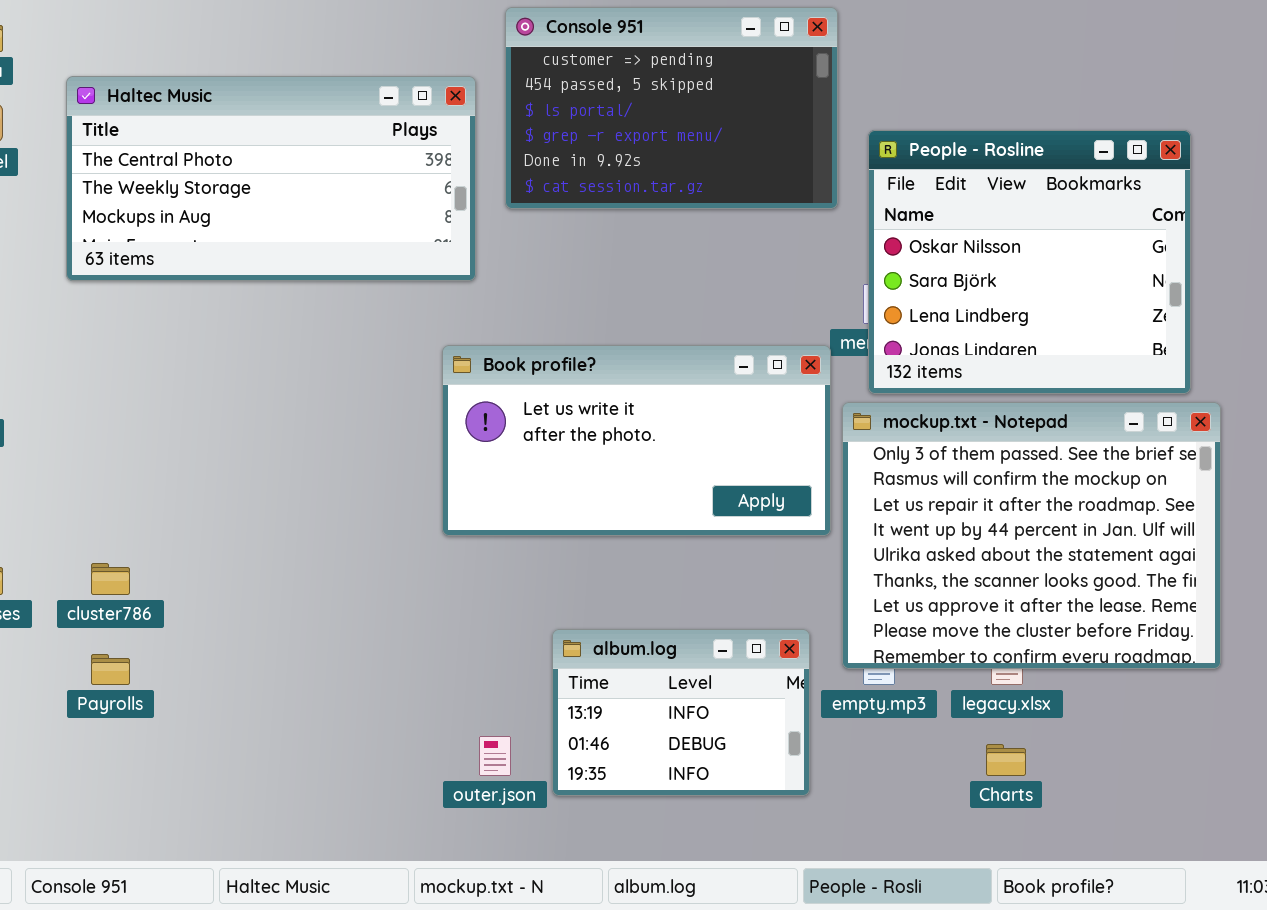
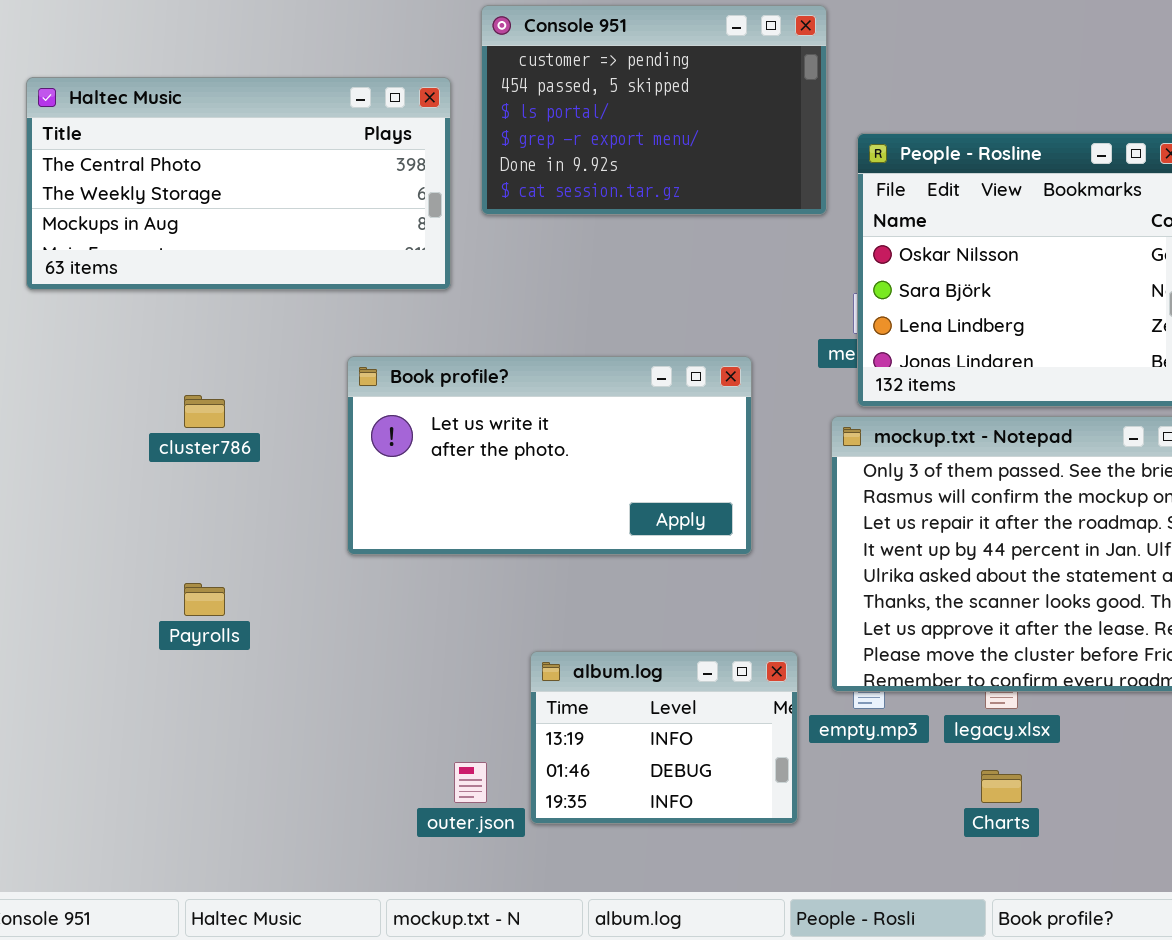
Book profile?: [442,345,831,536] -> [347,356,752,555], moved
cluster786: [91,563,130,595] -> [184,395,225,428], moved
Payrolls: [91,654,130,685] -> [184,583,225,616], moved

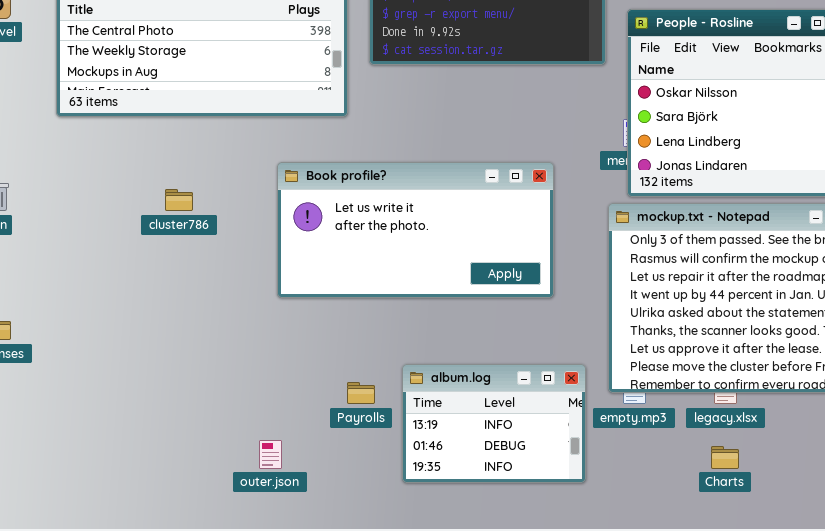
Payrolls: [184,583,225,616] -> [347,382,375,404], moved
outer.json: [454,762,487,803] -> [259,440,282,469], moved

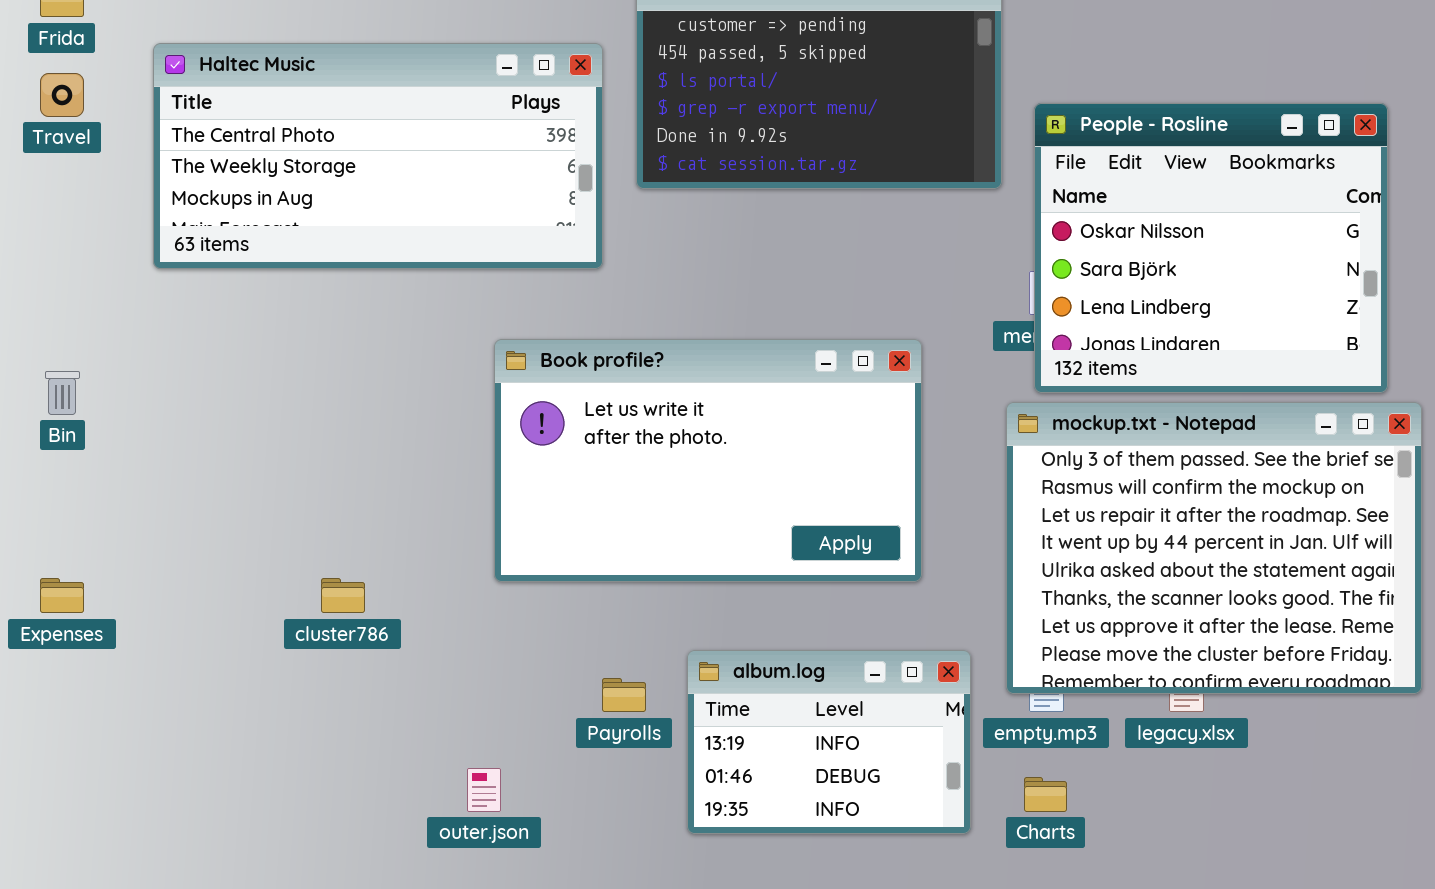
Book profile?: [277,162,554,298] -> [494,339,922,582], resized
cluster786: [165,189,193,211] -> [321,578,365,613], moved
Charts: [711,446,739,469] -> [1024,777,1067,812], moved

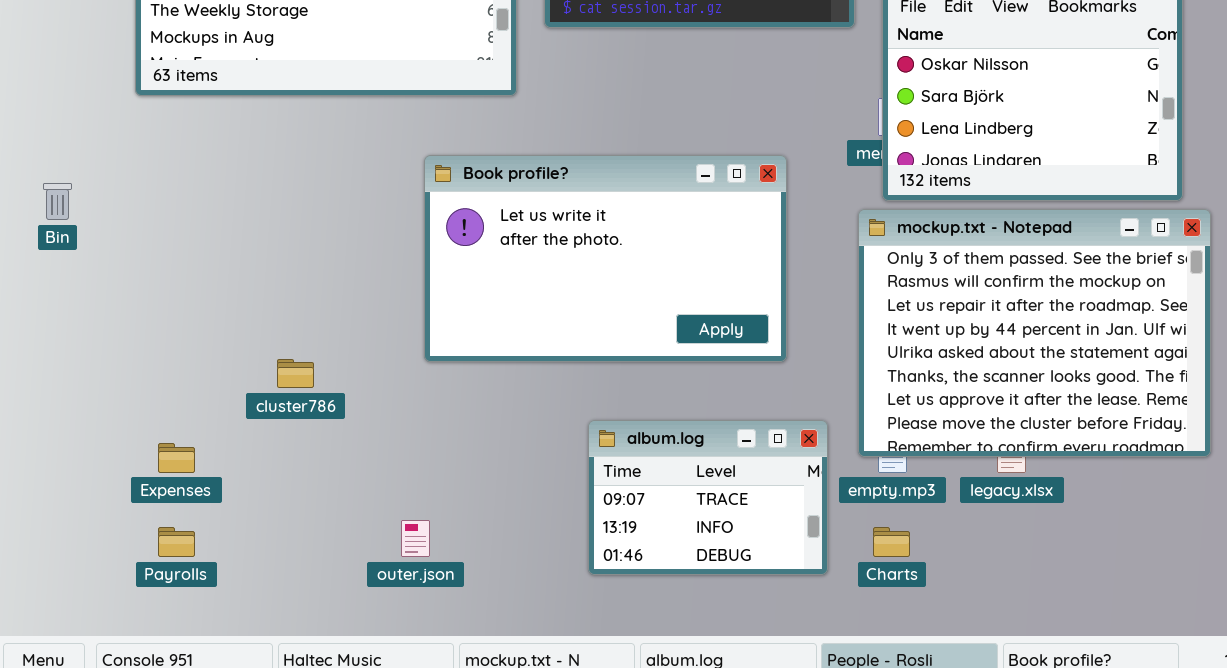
Expenses: [40,578,84,613] -> [158,443,195,473], moved
album.log: [687,650,971,834] -> [588,420,828,575], scrolled up 1 row
Payrolls: [602,678,646,712] -> [158,527,195,557], moved

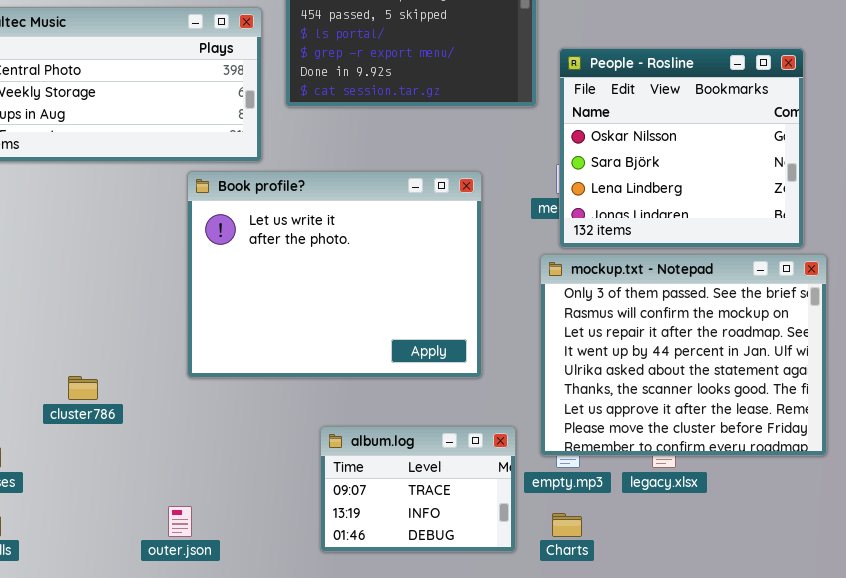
Book profile?: [424,155,787,362] -> [187,171,482,378], resized

